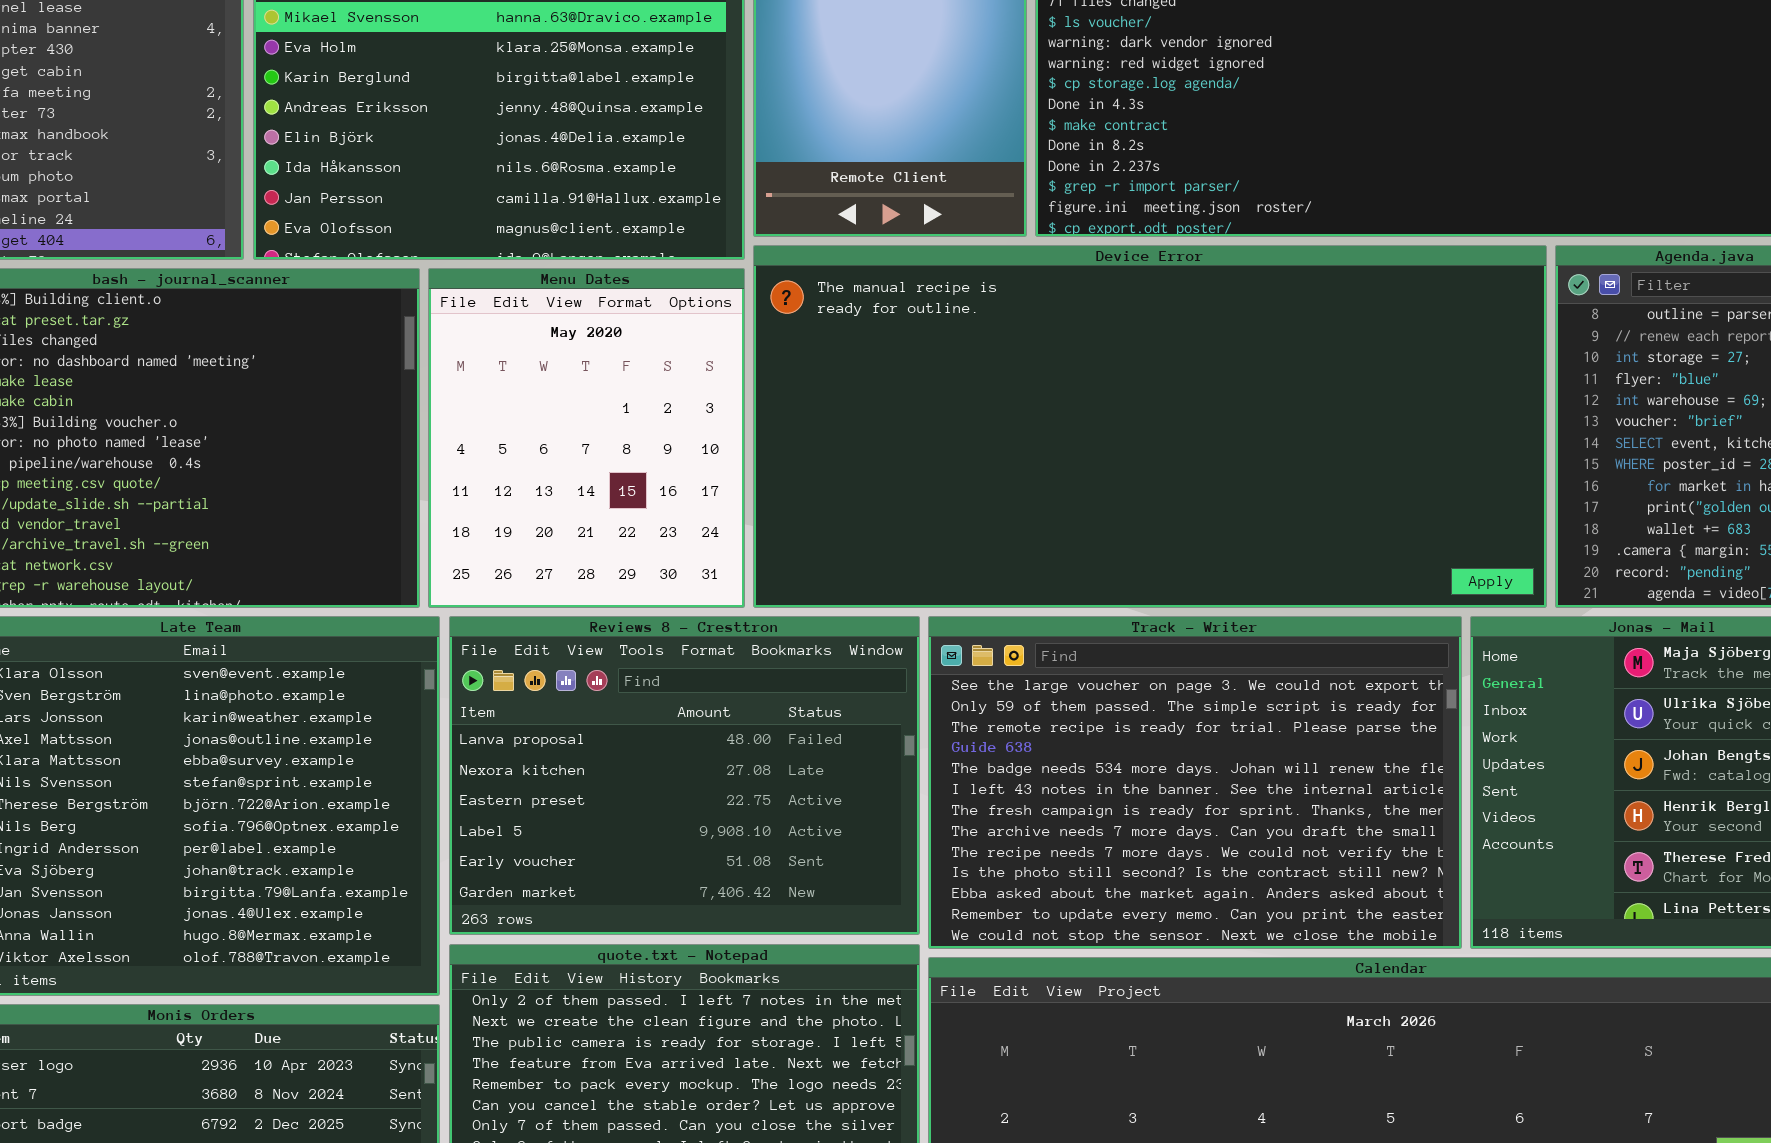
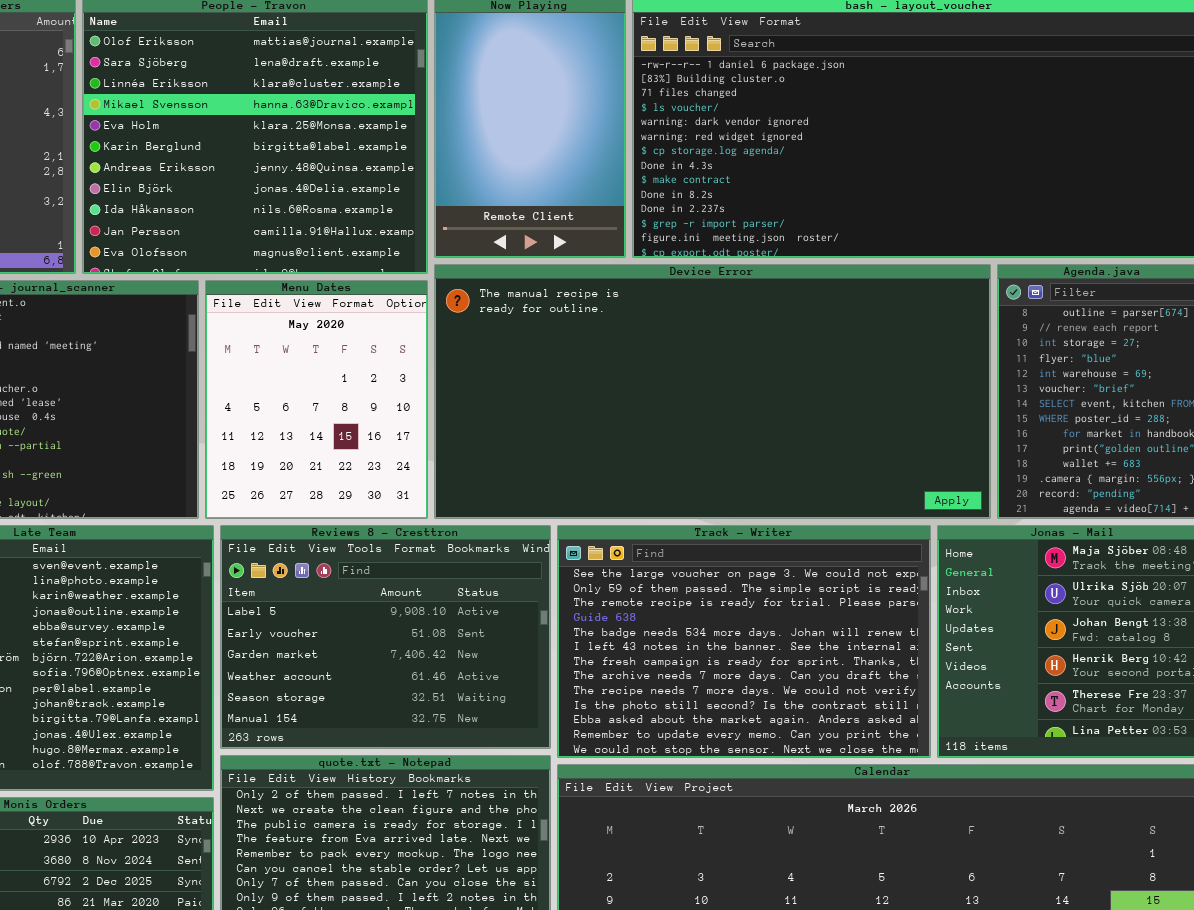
Reviews 8 - Cresttron: [449,616,920,935] -> [220,525,551,749], scrolled down 3 rows

